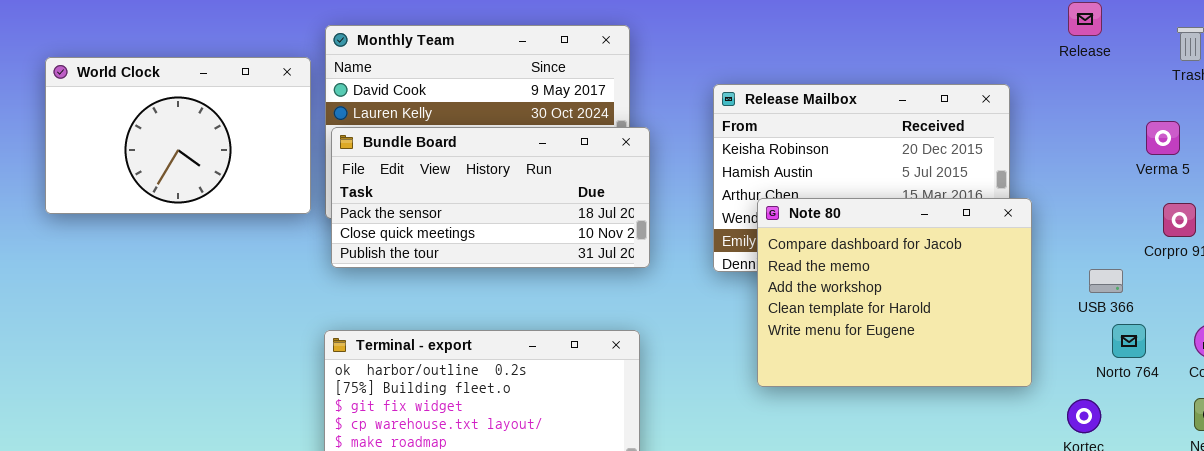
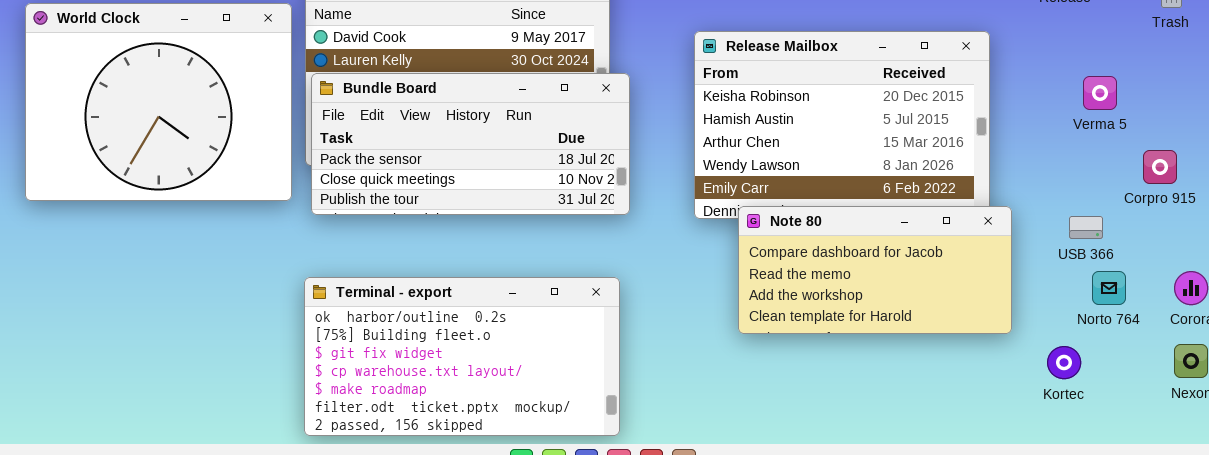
World Clock: [45,57,311,214] -> [25,3,292,201], resized
Verma 5: [1146,121,1180,155] -> [1083,76,1117,110], moved
Note 80: [757,198,1032,387] -> [738,206,1012,334], resized

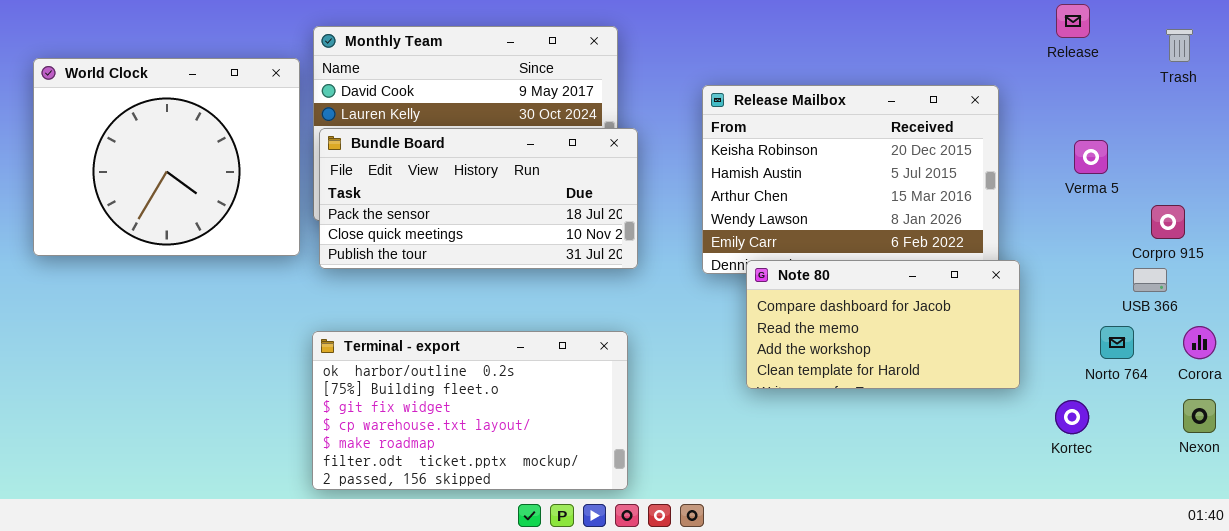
Verma 5: [1083,76,1117,110] -> [1074,140,1108,174], moved
USB 366: [1069,216,1103,239] -> [1133,268,1167,292], moved

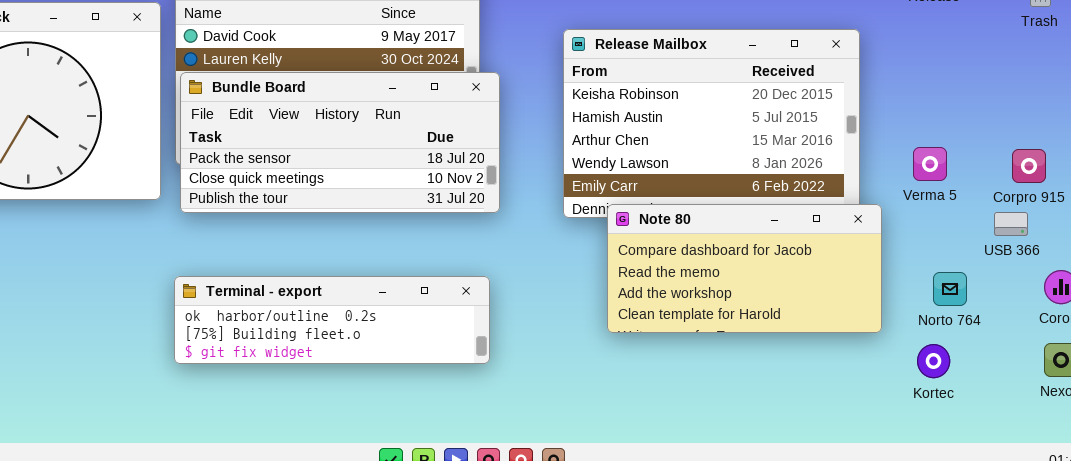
Verma 5: [1074,140,1108,174] -> [913,147,947,181], moved
Norto 764: [1100,326,1134,359] -> [933,272,967,306], moved
Terminal - export: [312,331,628,490] -> [174,276,490,364], resized

